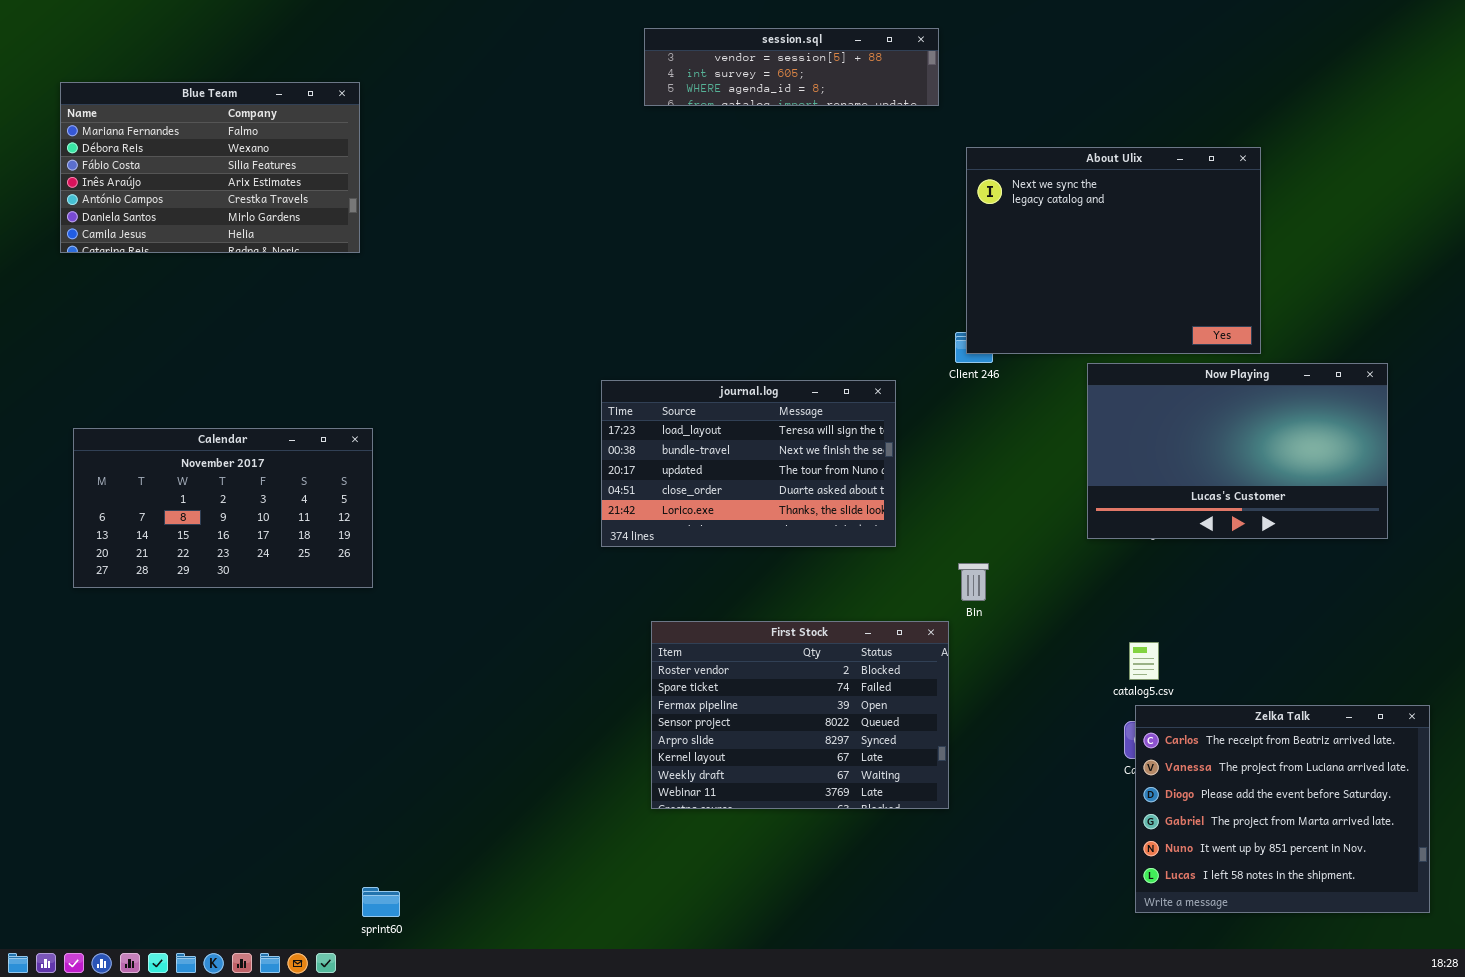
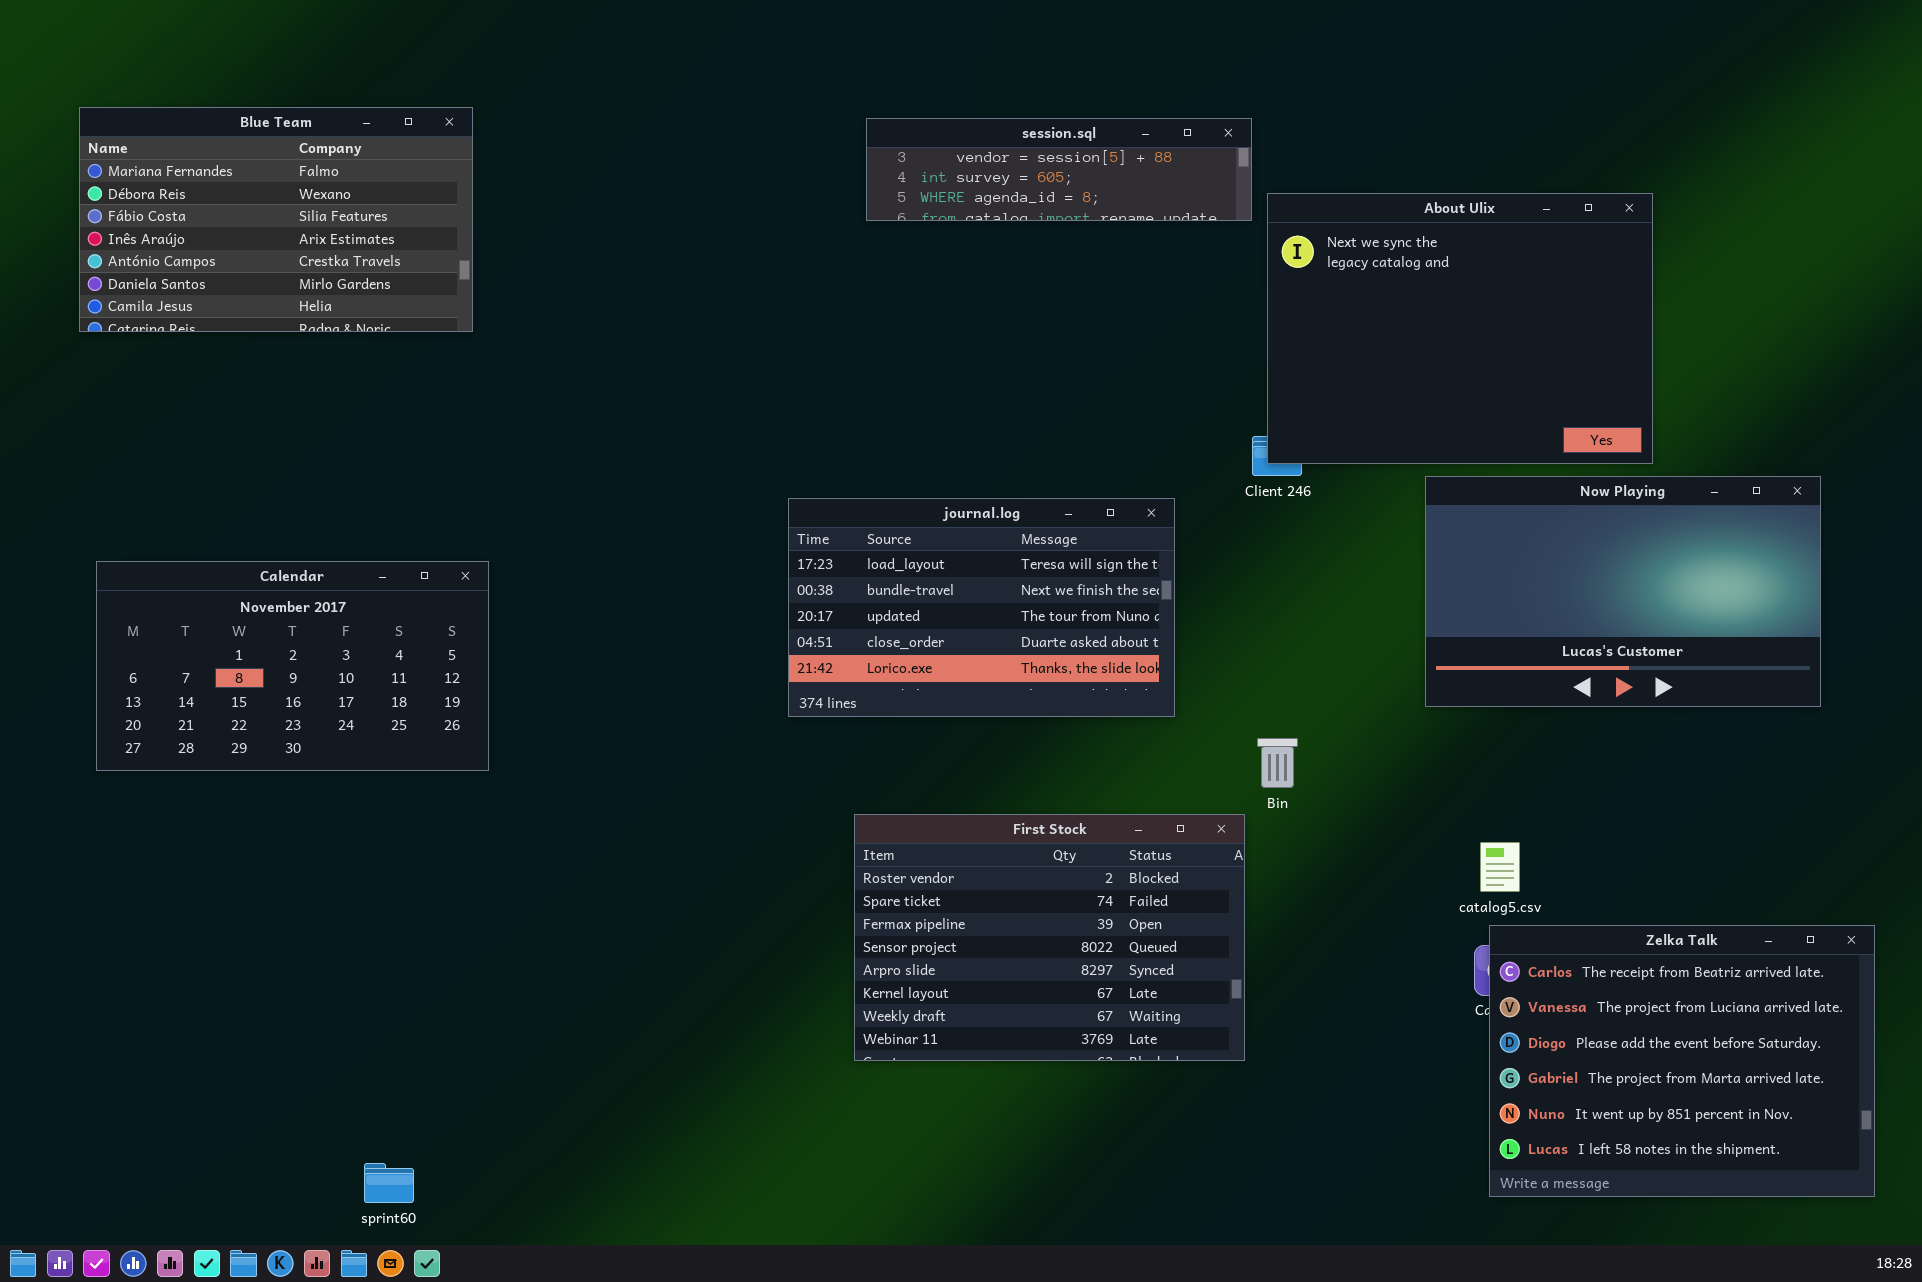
session.sql: [644,28,939,106] -> [866,118,1252,221], moved
sprint60: [362,887,400,917] -> [364,1163,414,1203], moved

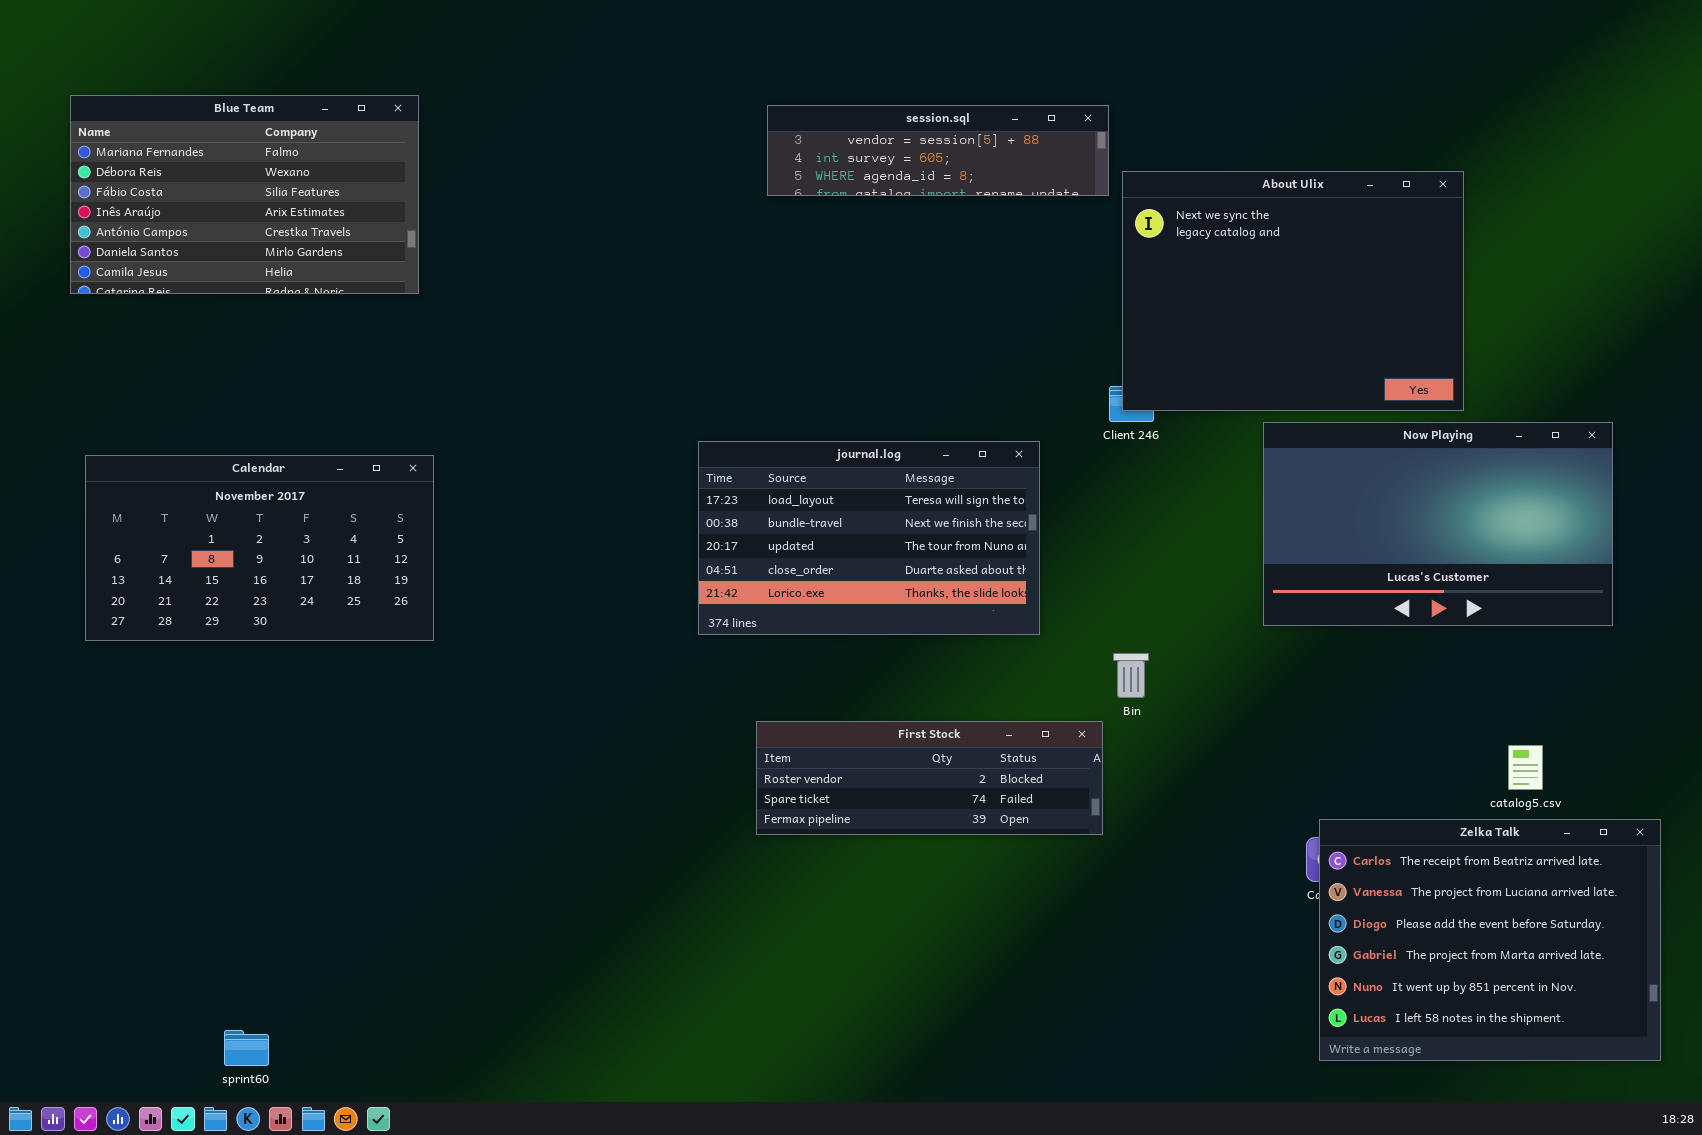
Calendar: [96,561,489,771] -> [85,455,434,641], moved
First Stock: [854,814,1245,1061] -> [756,721,1103,835], resized
catalog5.csv: [1480,842,1520,892] -> [1508,745,1543,790], moved
sprint60: [364,1163,414,1203] -> [224,1030,269,1066], moved

